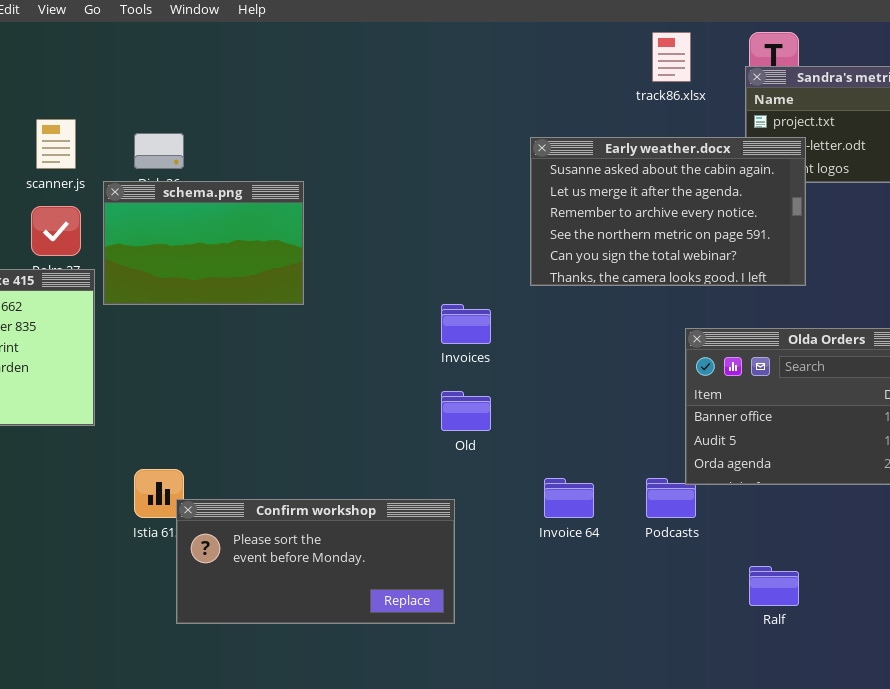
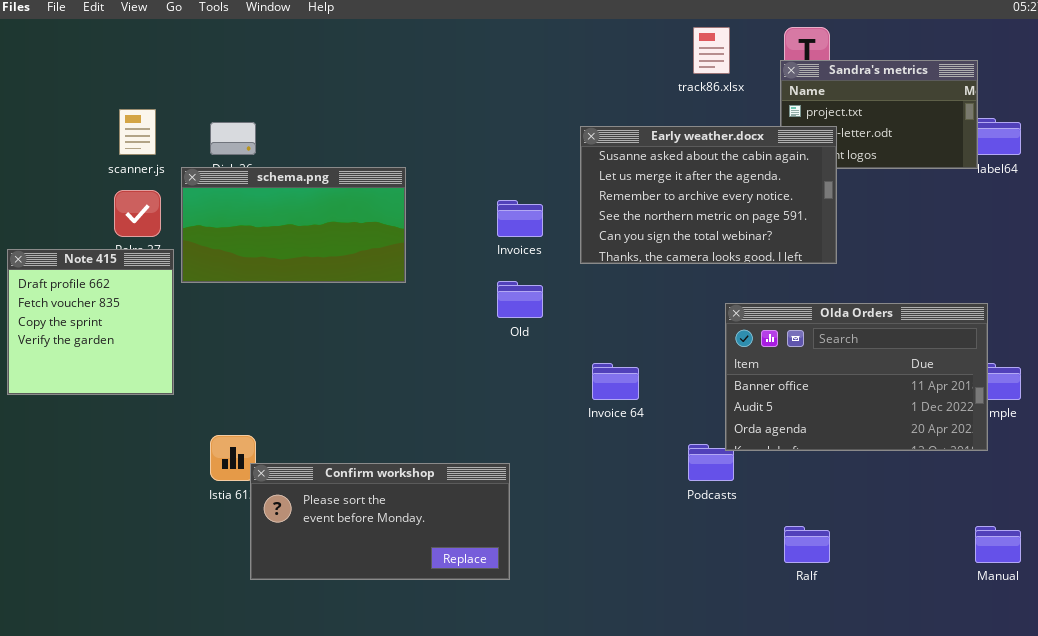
schema.png: [103,181,304,305] -> [181,167,406,283], resized
Invoices: [441,304,491,344] -> [497,200,543,237], moved
Old: [441,391,491,431] -> [497,281,543,318], moved
Invoice 64: [544,478,594,518] -> [592,363,639,400], moved

